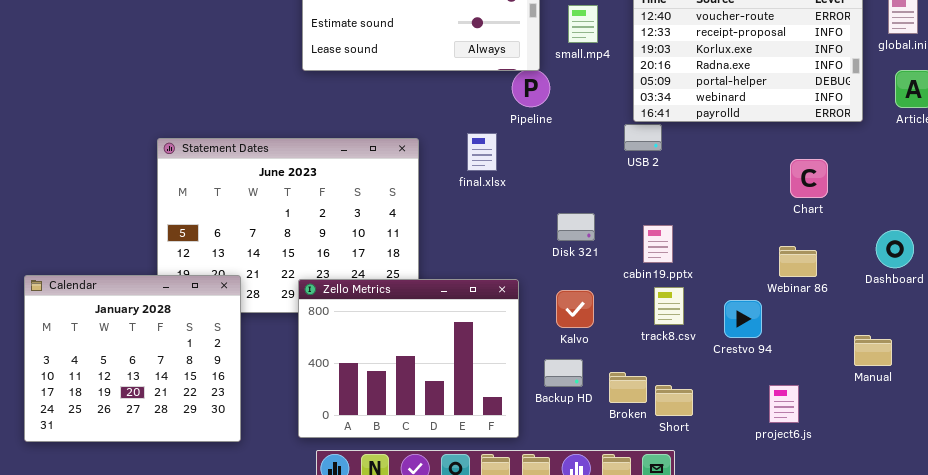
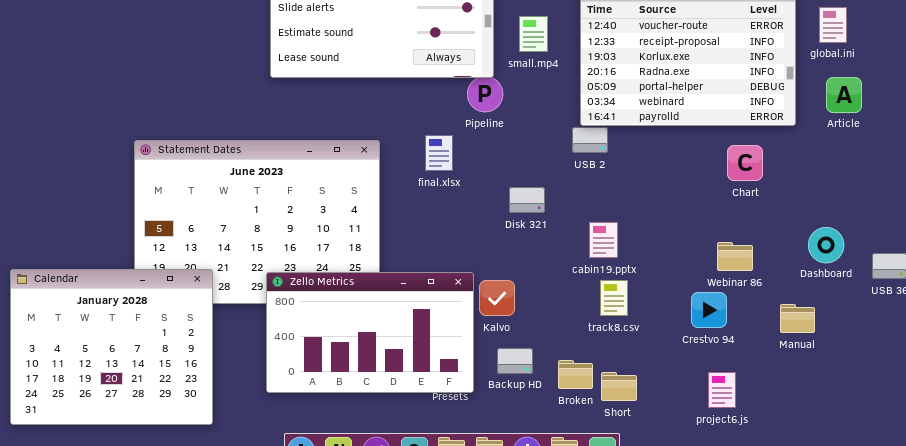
Chart: [790,159,828,198] -> [727,145,763,181], moved
Disk 321: [557,213,595,241] -> [509,187,545,213], moved
Zello Metrics: [298,279,519,438] -> [266,272,474,393], resized
Kalvo: [556,290,594,328] -> [479,280,515,316], moved
Crestvo 94: [724,300,762,338] -> [691,292,727,328], moved
Manual: [854,335,892,366] -> [780,304,815,333], moved

